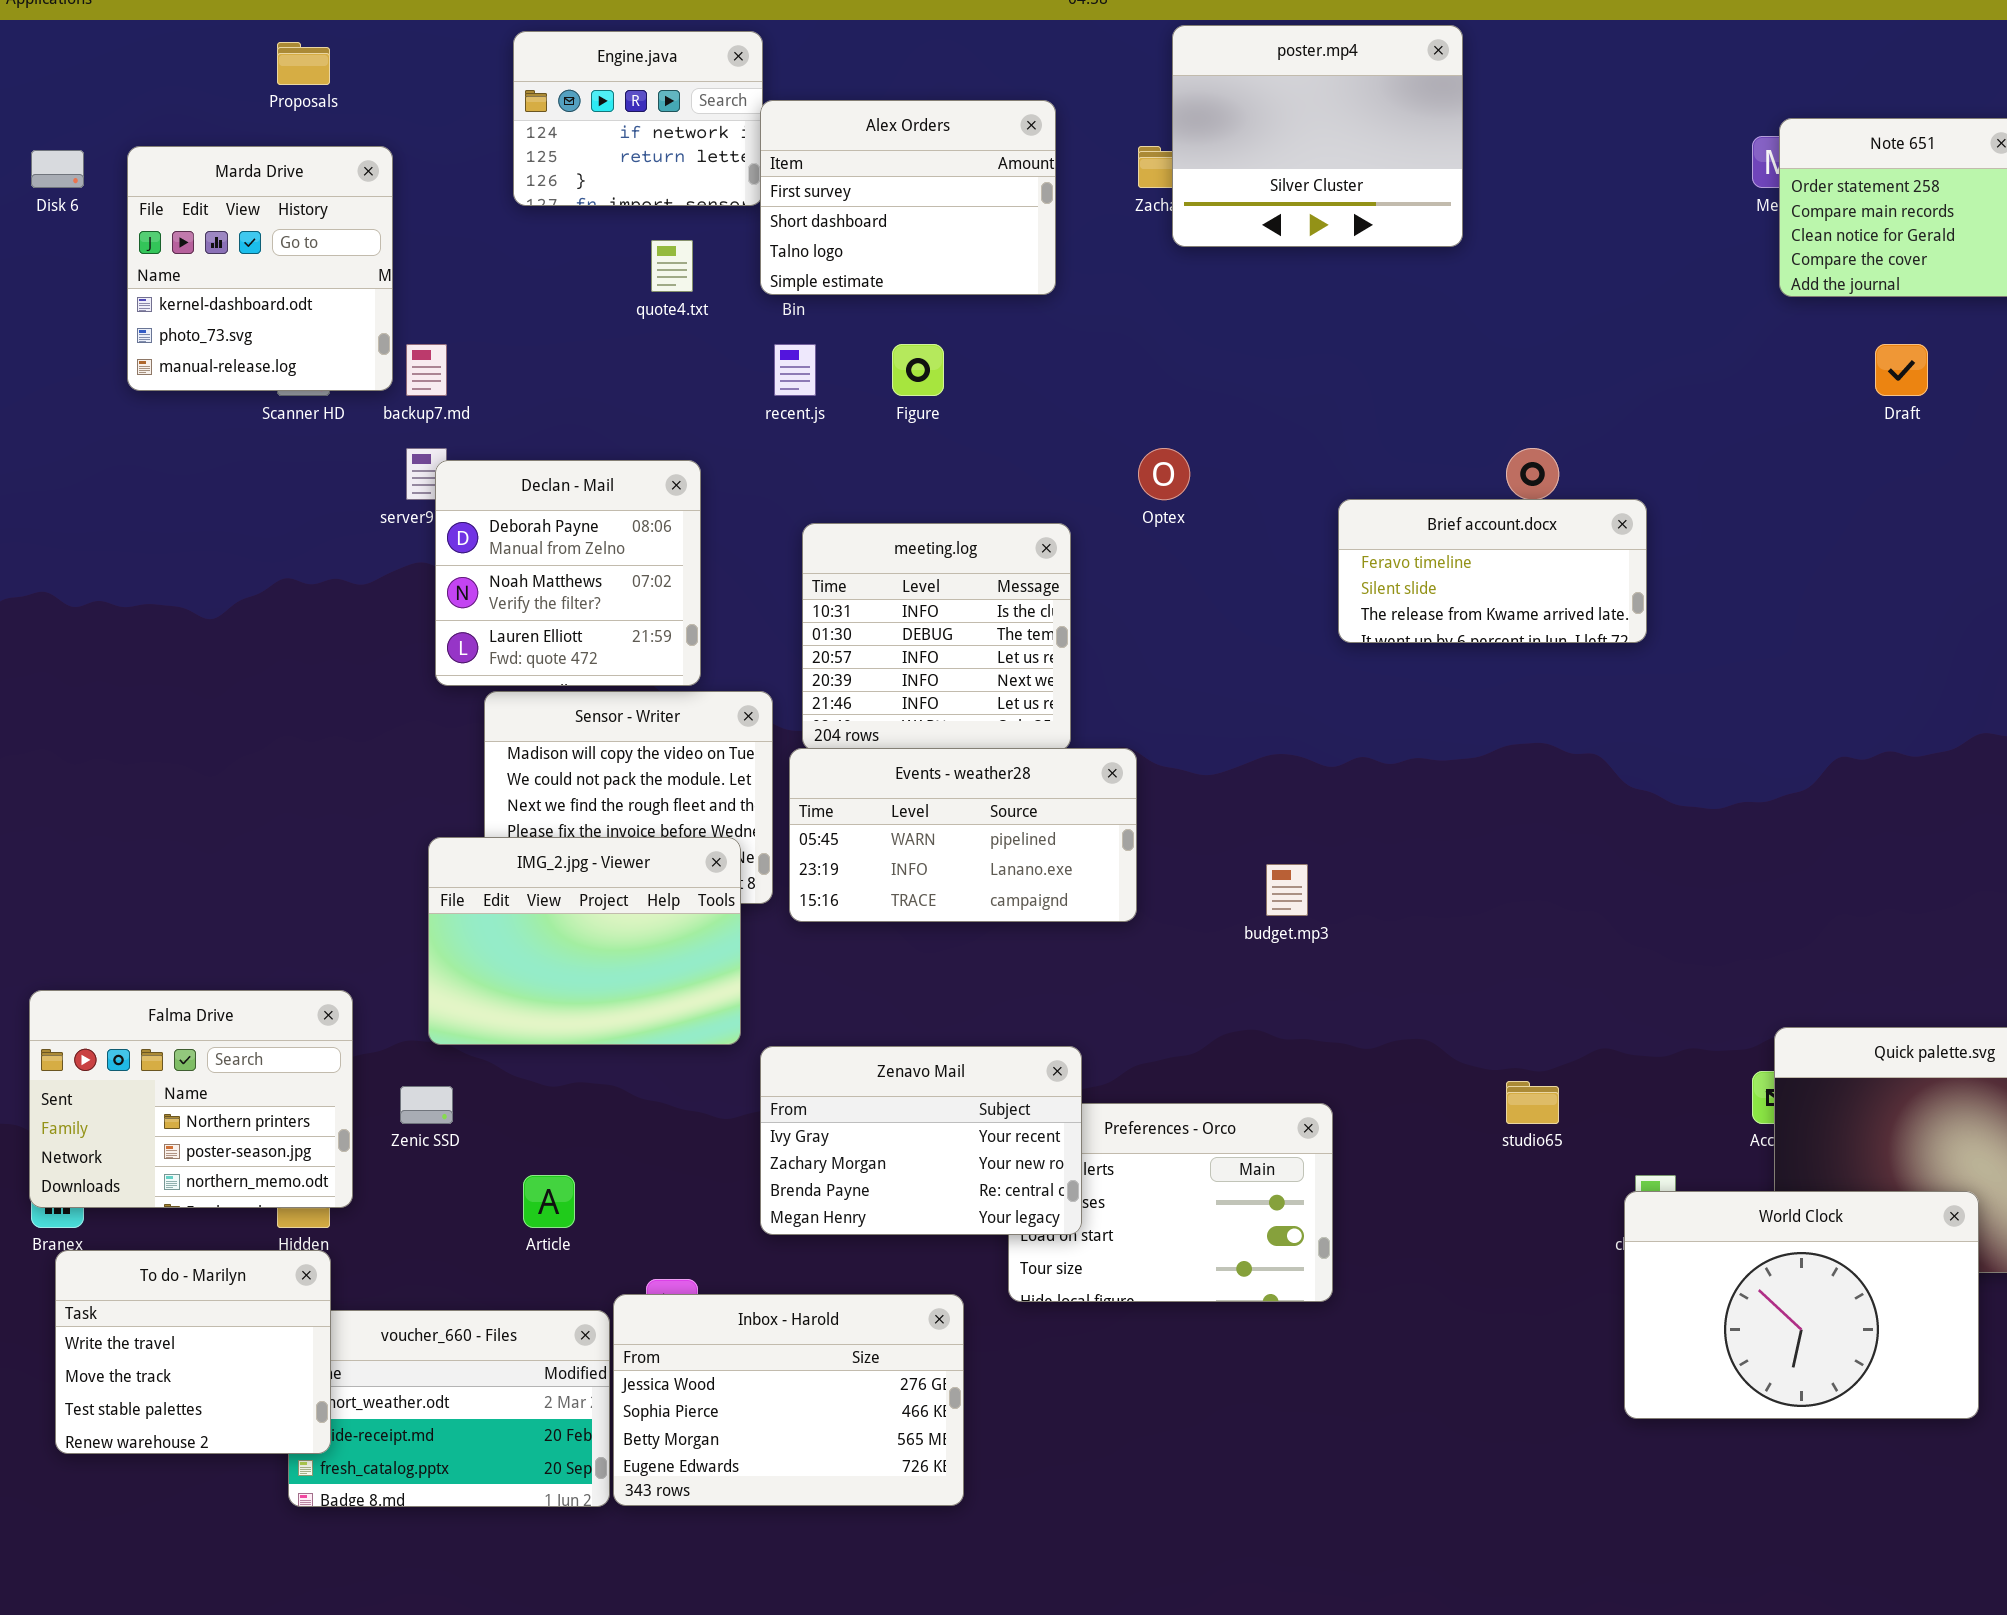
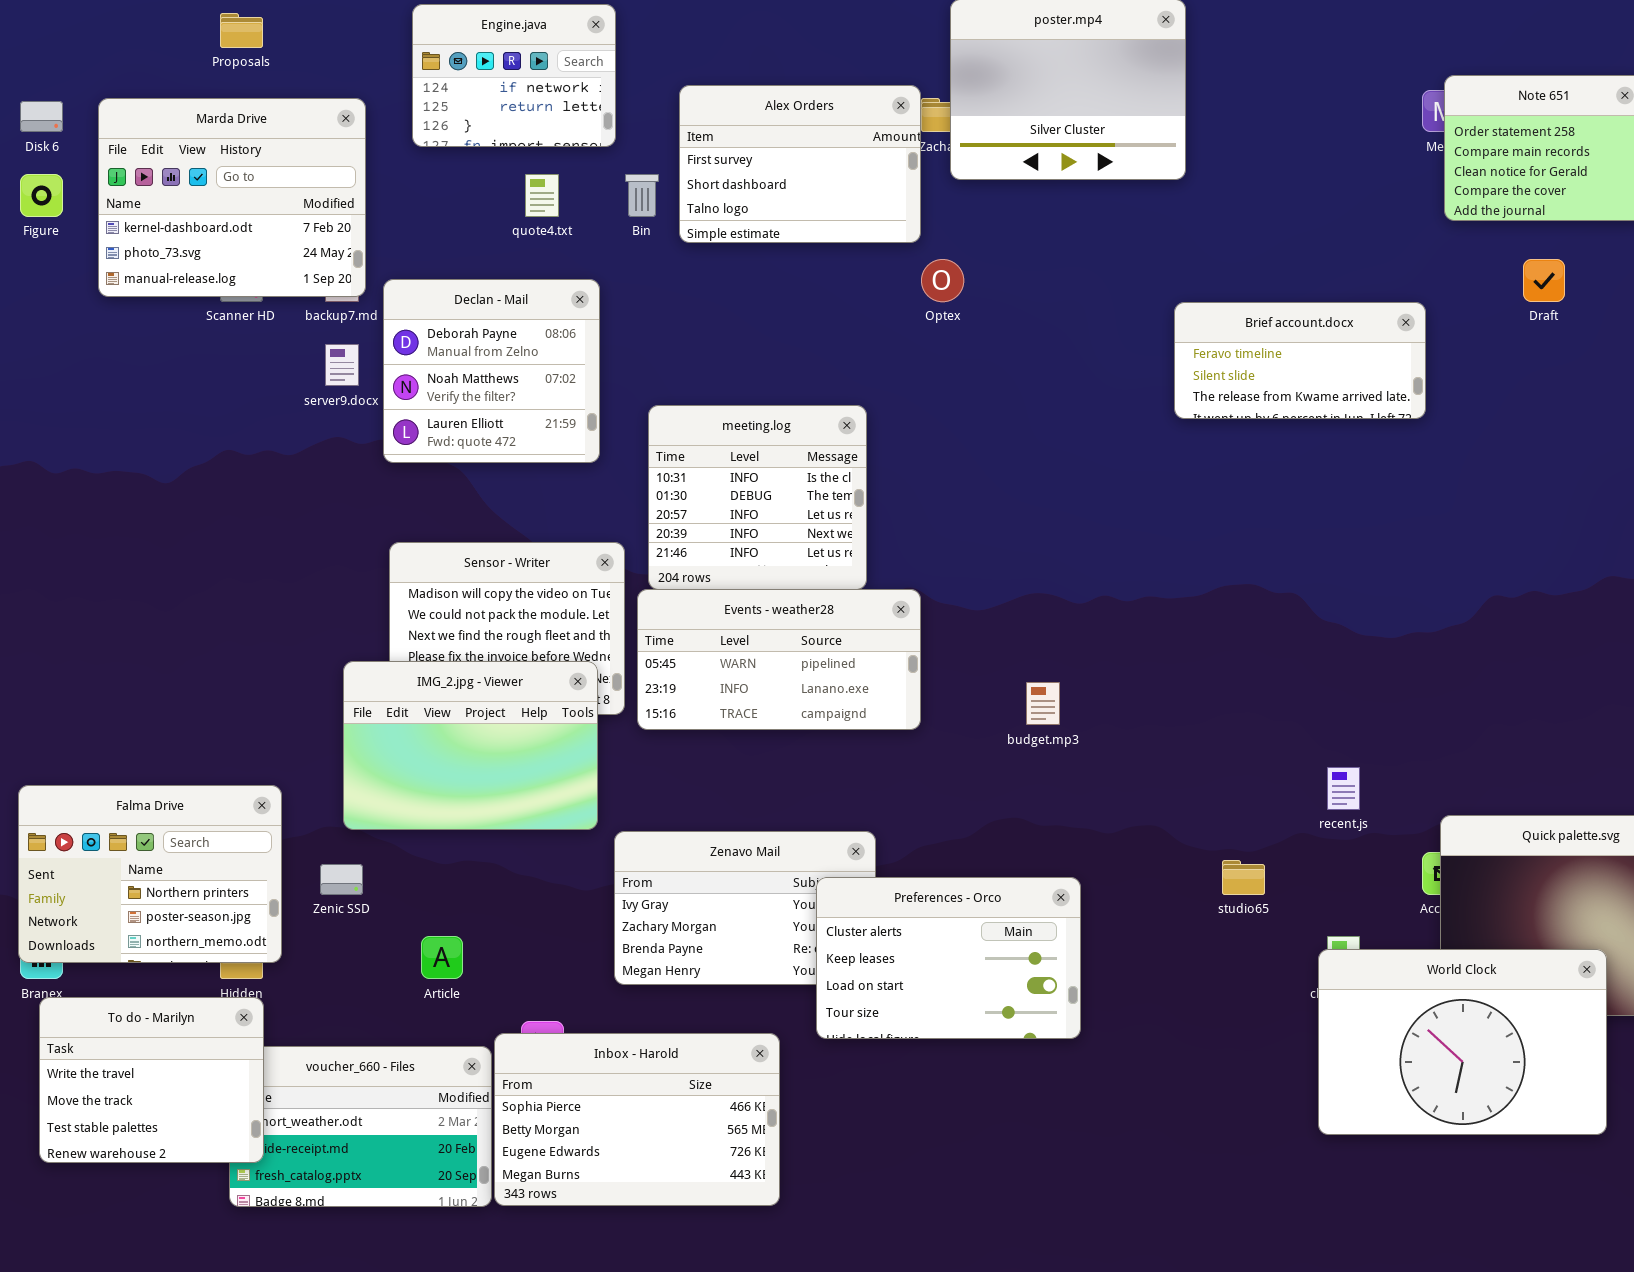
Alex Orders: [760,100,1056,295] -> [679,85,921,243], moved
Marda Drive: [127,146,393,391] -> [98,98,366,297], resized
recent.js: [774,344,816,396] -> [1327,767,1360,810], moved
Figure: [892,344,944,396] -> [20,174,63,217], moved
Optex: [1138,448,1190,500] -> [921,259,964,302], moved
Declan - Mail: [435,460,701,686] -> [383,279,600,463], moved
Brief account.docx: [1338,499,1647,643] -> [1174,302,1426,419], moved
Preferences - Orco: [1008,1103,1333,1302] -> [816,877,1081,1039], raised
Inbox - Harold: [613,1294,964,1506] -> [494,1033,780,1206], scrolled down 1 row

